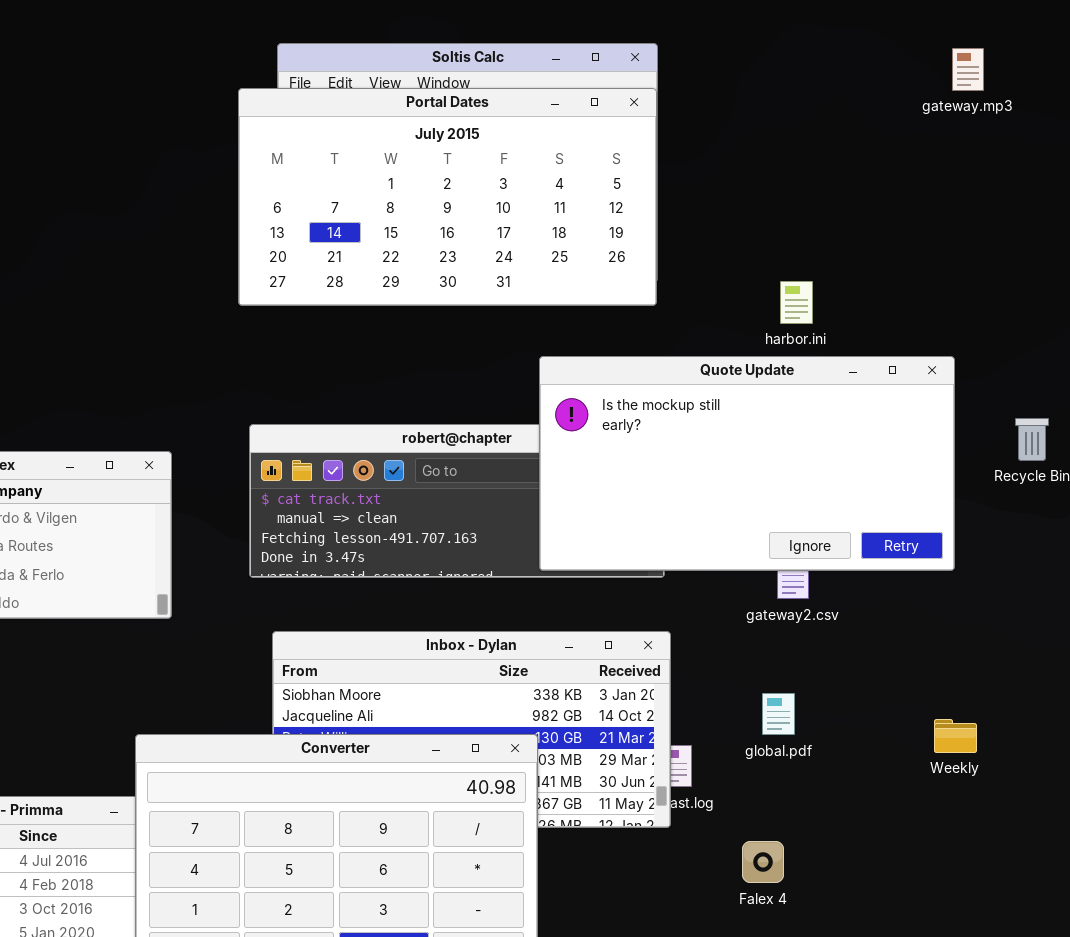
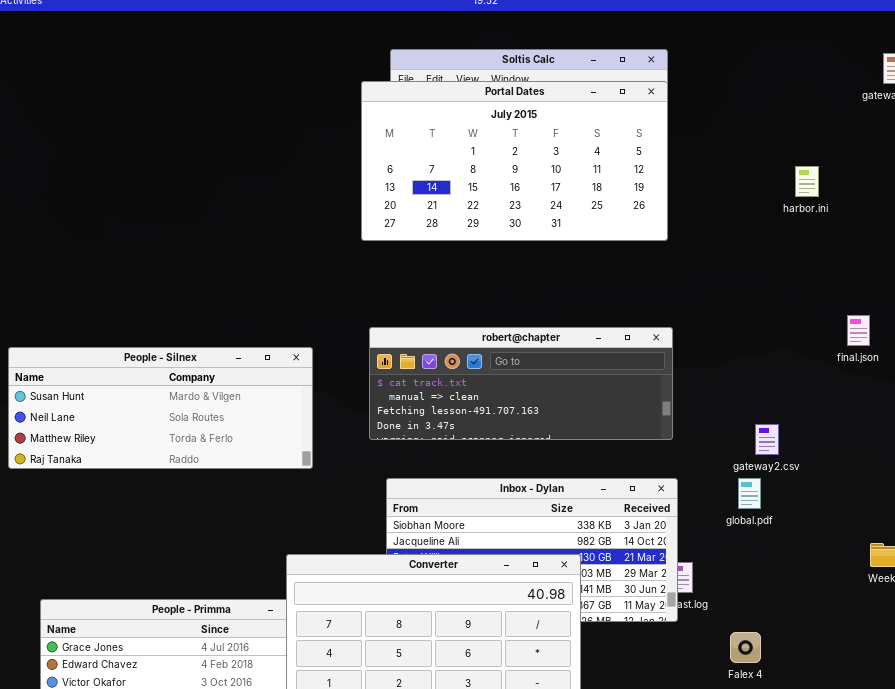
harbor.ini: [780,281,813,324] -> [795,166,819,197], moved
Quote Update: [539,356,955,571] -> none, closed
global.pdf: [762,693,795,735] -> [738,478,761,509], moved

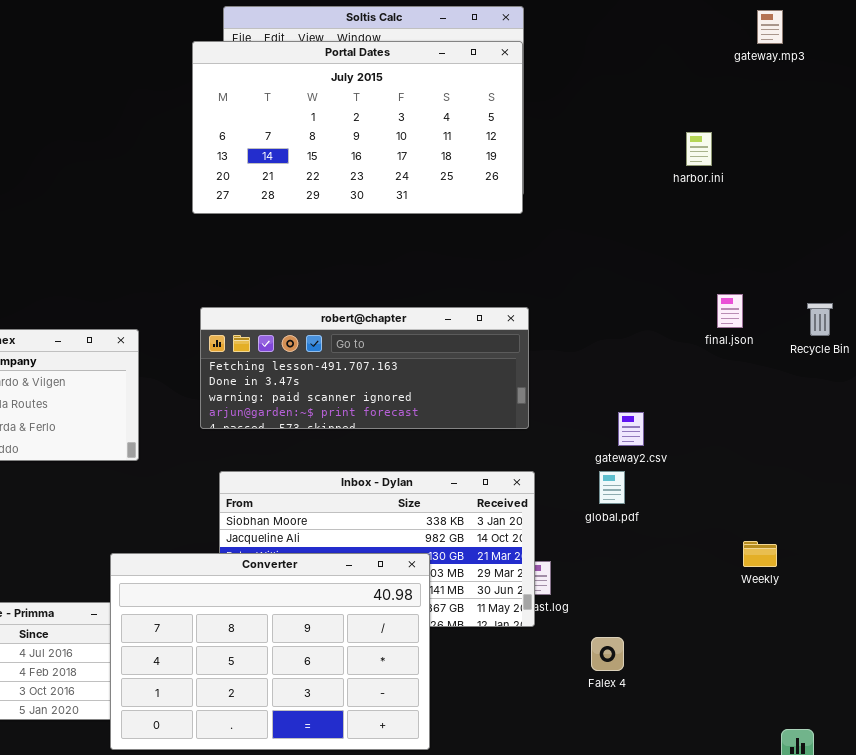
harbor.ini: [795,166,819,197] -> [686,132,712,166], moved
robert@chapter: [369,327,673,440] -> [200,307,529,429], scrolled down 2 rows

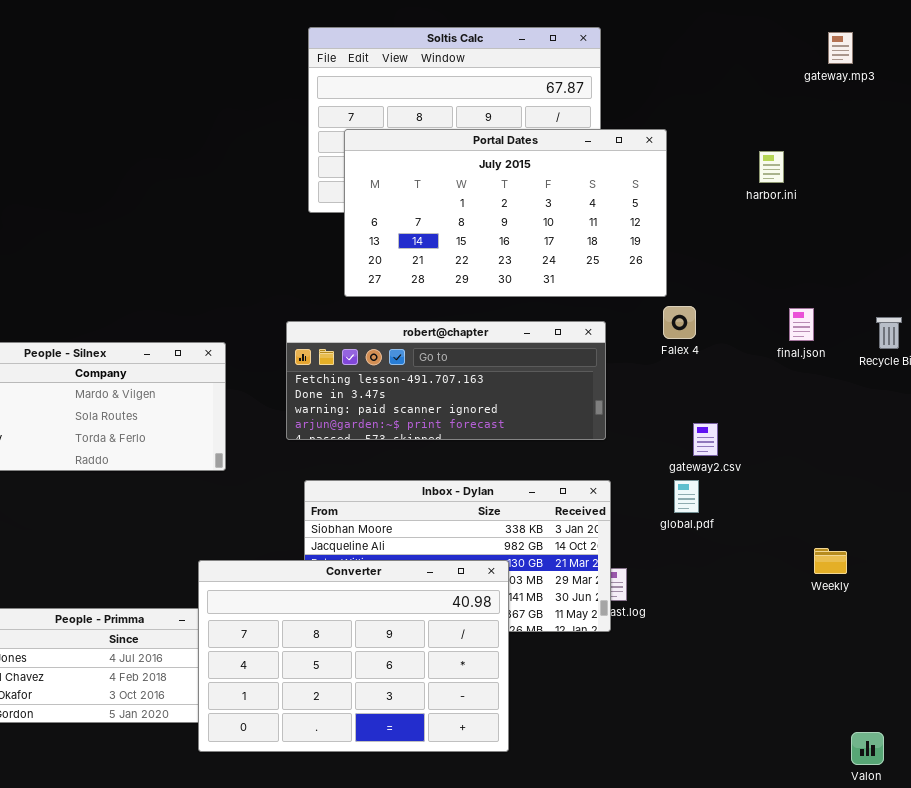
Portal Dates: [192,41,523,214] -> [344,129,667,297], moved
Falex 4: [591,637,624,671] -> [663,306,696,339], moved

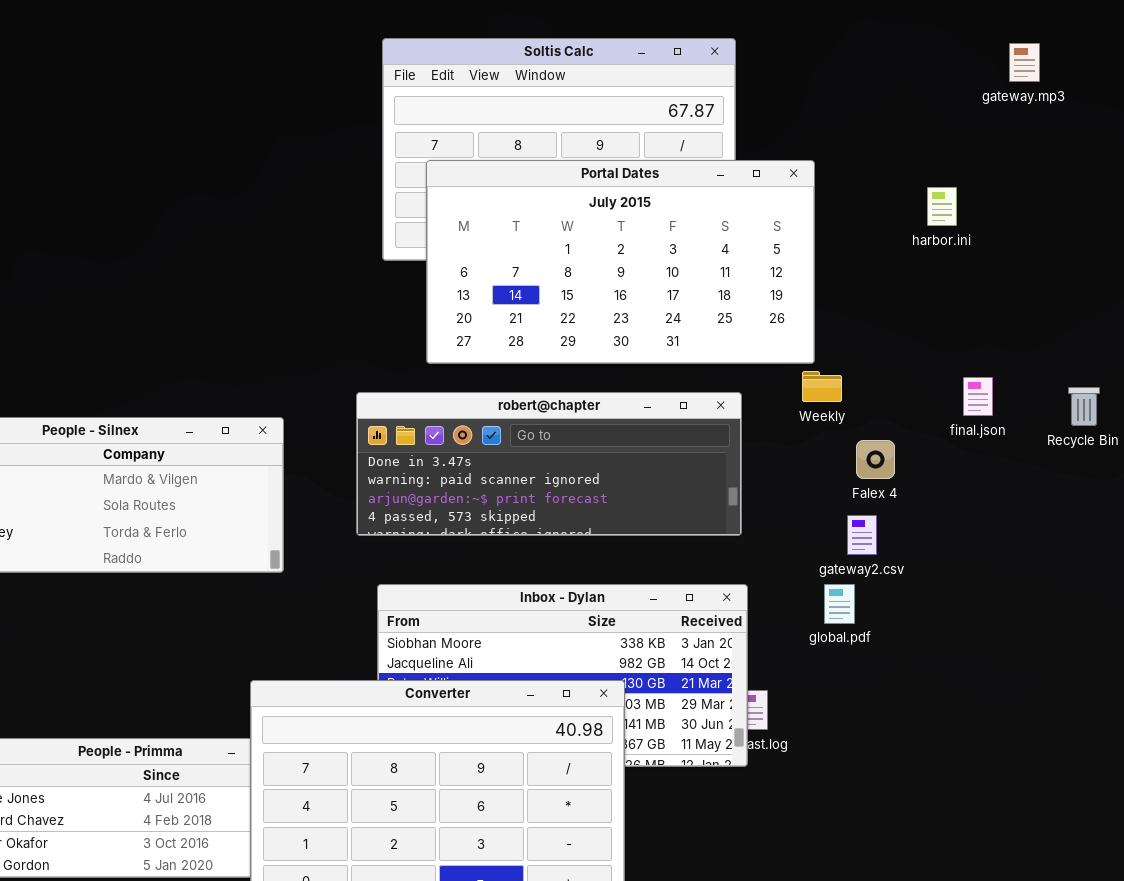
Falex 4: [663,306,696,339] -> [856,440,895,479], moved
robert@chapter: [286,321,606,440] -> [356,392,742,536], scrolled down 1 row
Weekly: [814,548,847,574] -> [802,371,842,402], moved

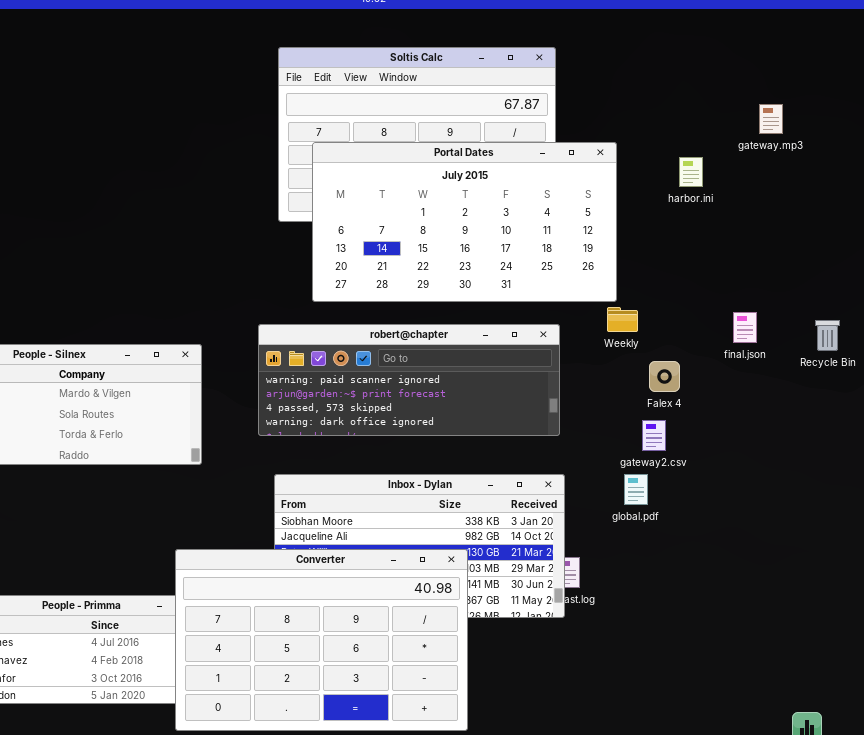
gateway.mp3: [1009,43,1040,82] -> [759,104,783,134], moved
harbor.ini: [927,187,957,226] -> [679,157,703,187], moved
robert@chapter: [356,392,742,536] -> [258,324,560,436], scrolled down 1 row

